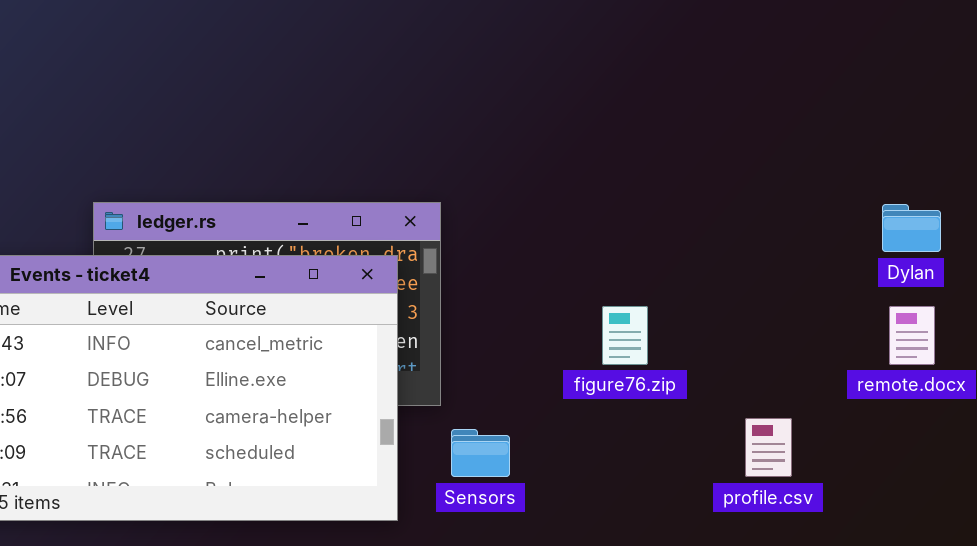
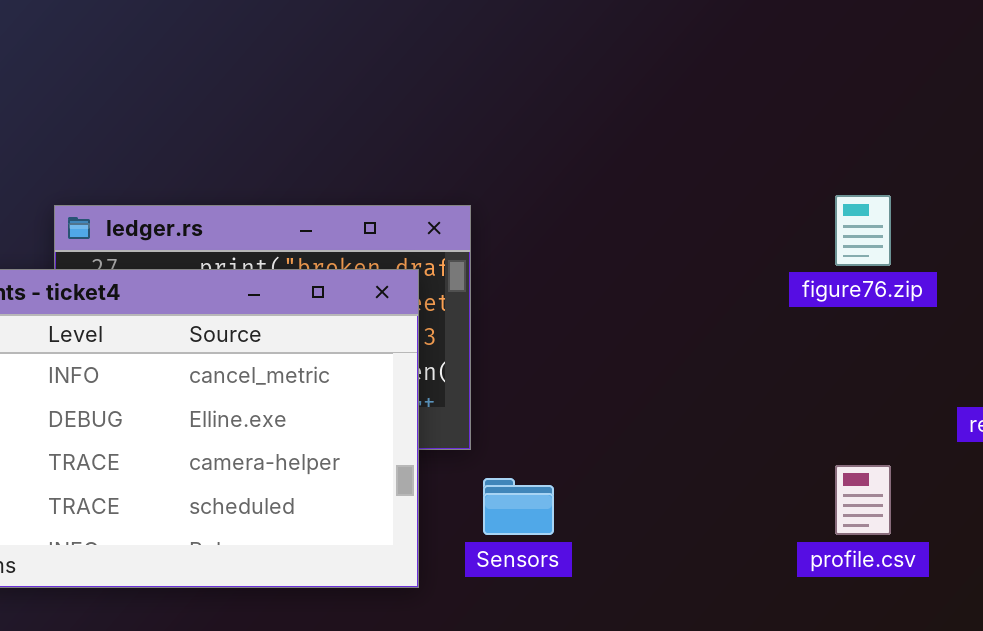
figure76.zip: [602,306,648,365] -> [835,195,891,266], moved

